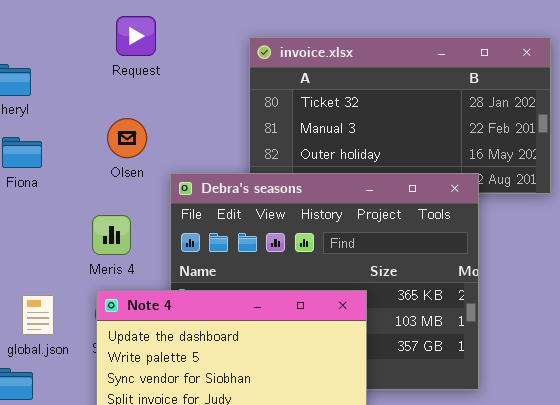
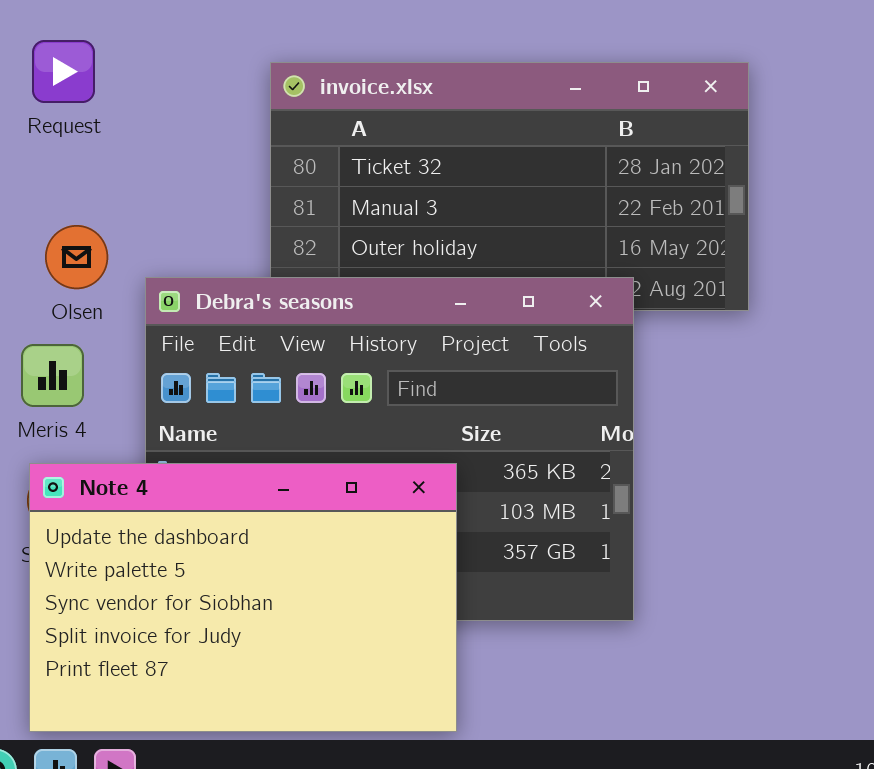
Request: [116,16,156,56] -> [32,40,95,103], moved
Olsen: [107,118,147,158] -> [45,225,108,289], moved

